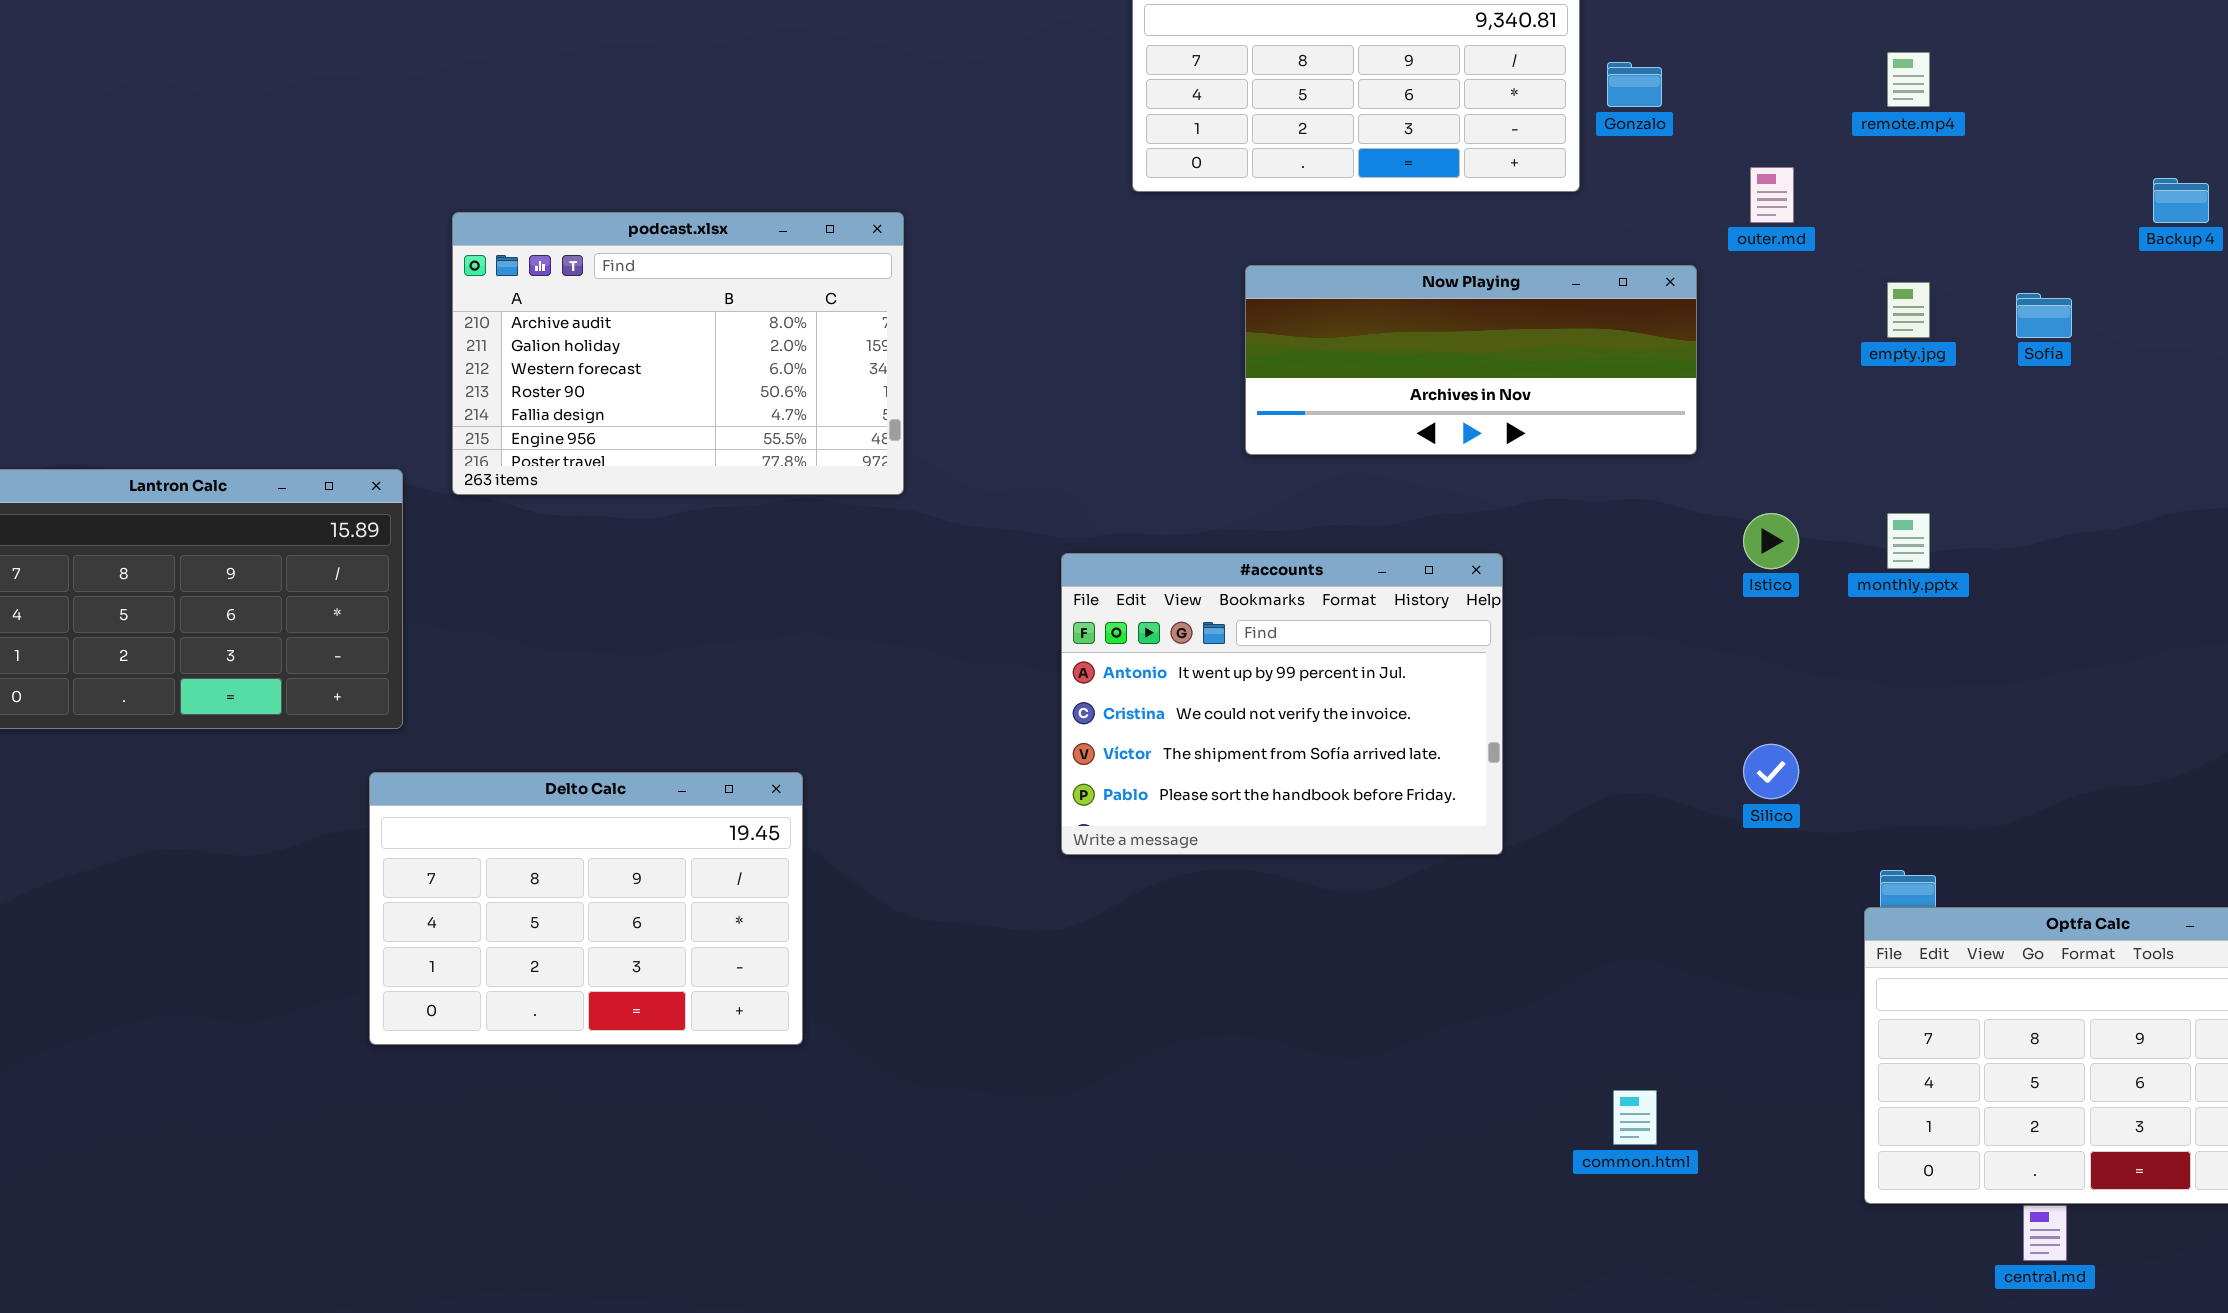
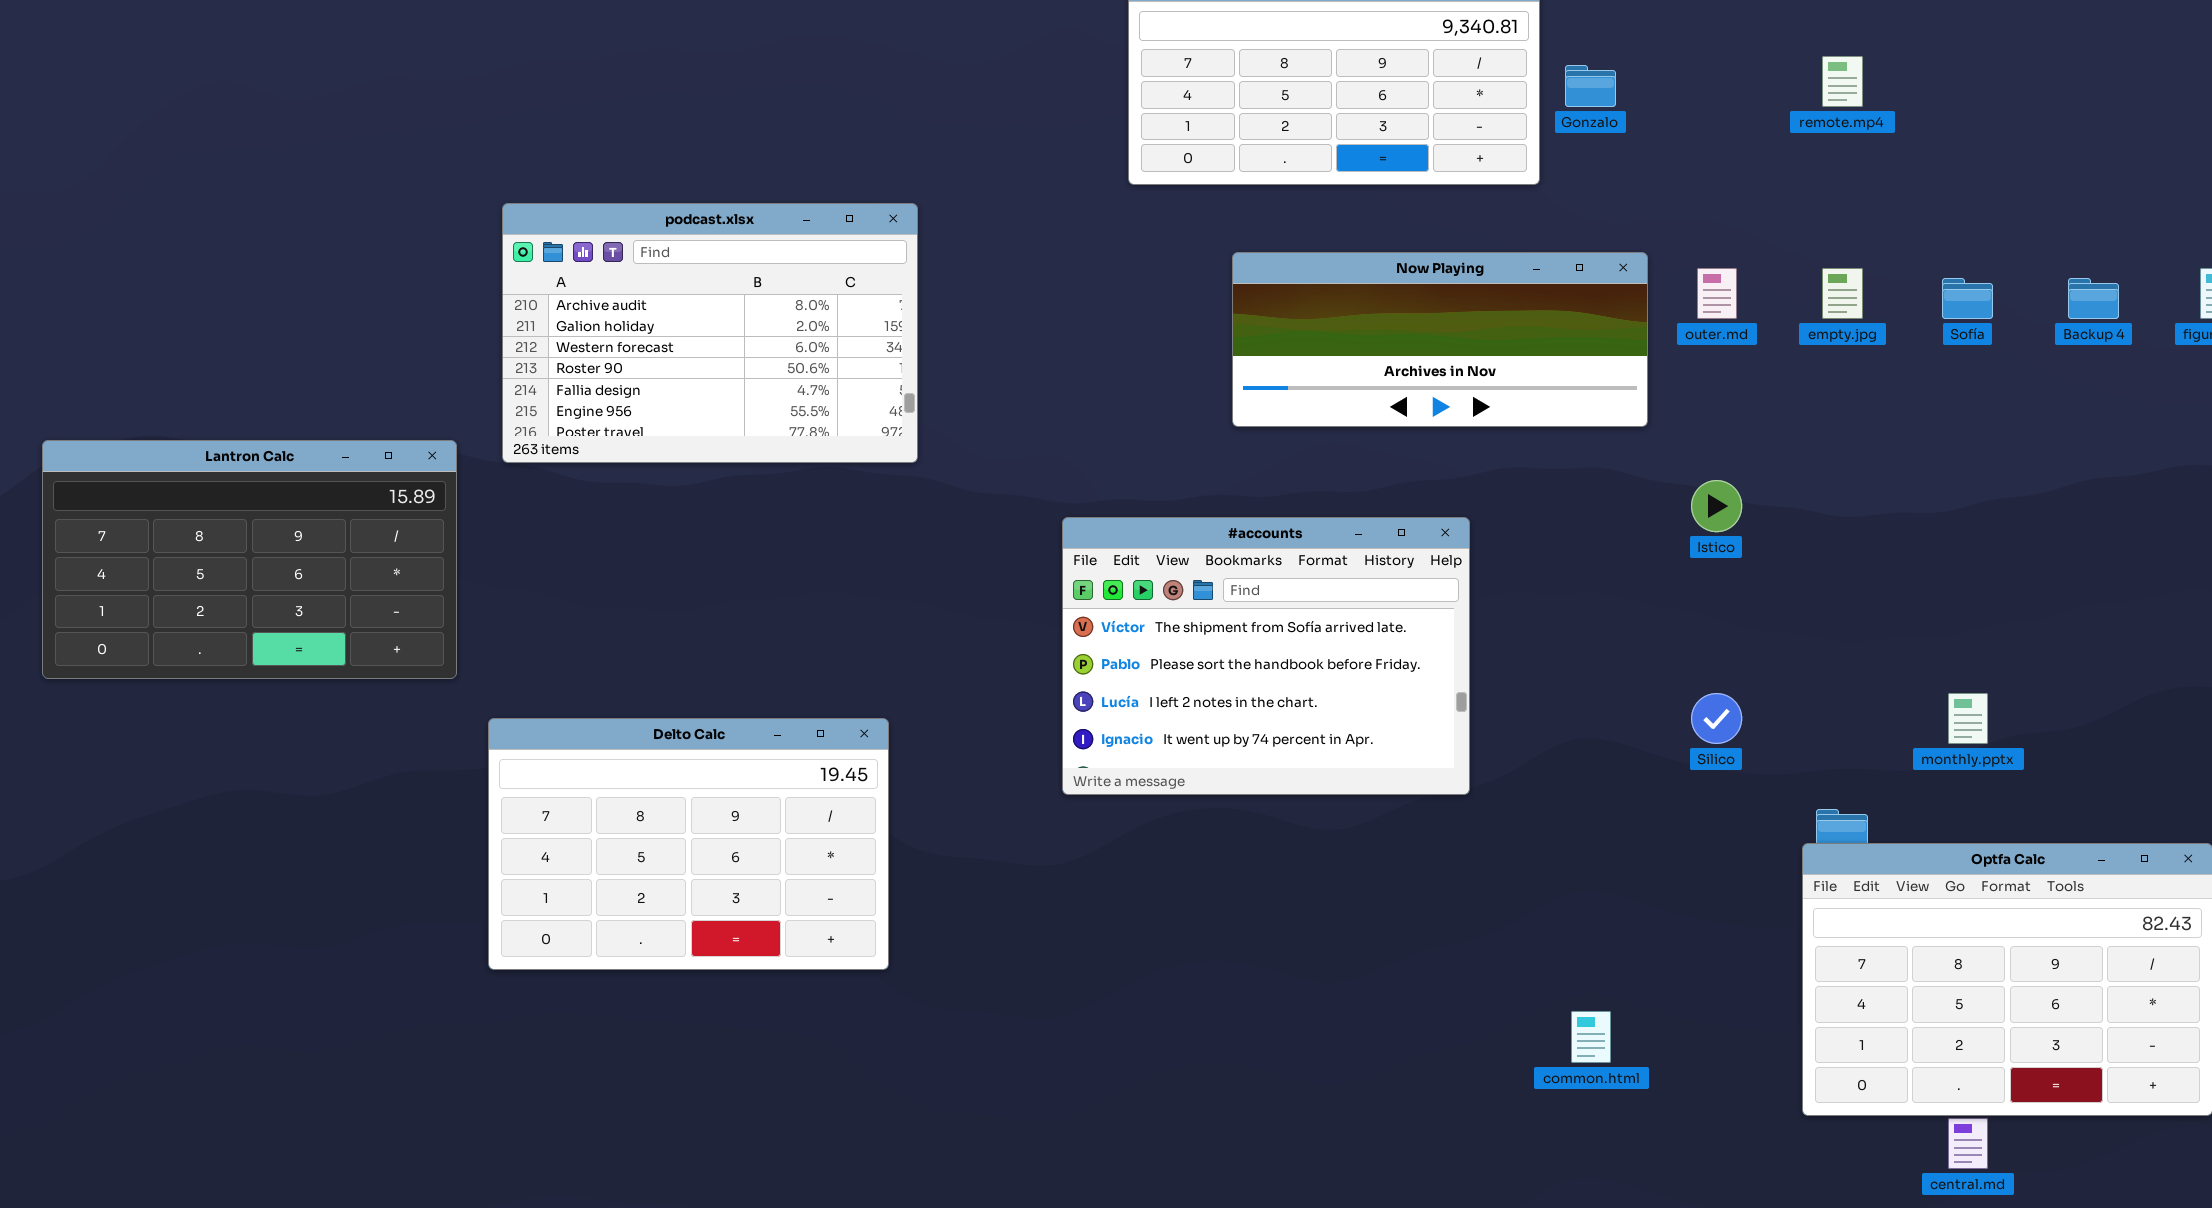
outer.md: [1750,167,1794,223] -> [1697,268,1737,319], moved
Backup 4: [2153,178,2209,223] -> [2068,278,2119,319], moved
monthly.pptx: [1887,513,1930,569] -> [1948,693,1988,744], moved
#accounts: [1061,553,1503,855] -> [1062,517,1470,795], scrolled down 2 rows
Delto Calc: [369,772,803,1045] -> [488,718,889,970], moved

